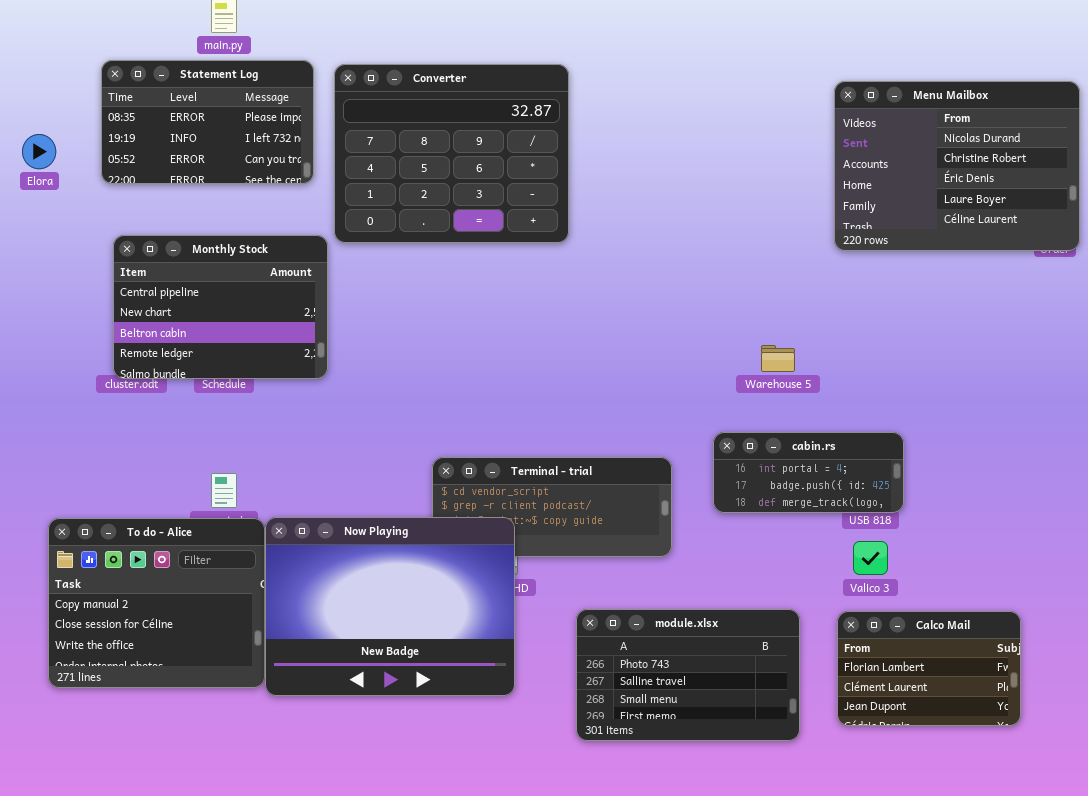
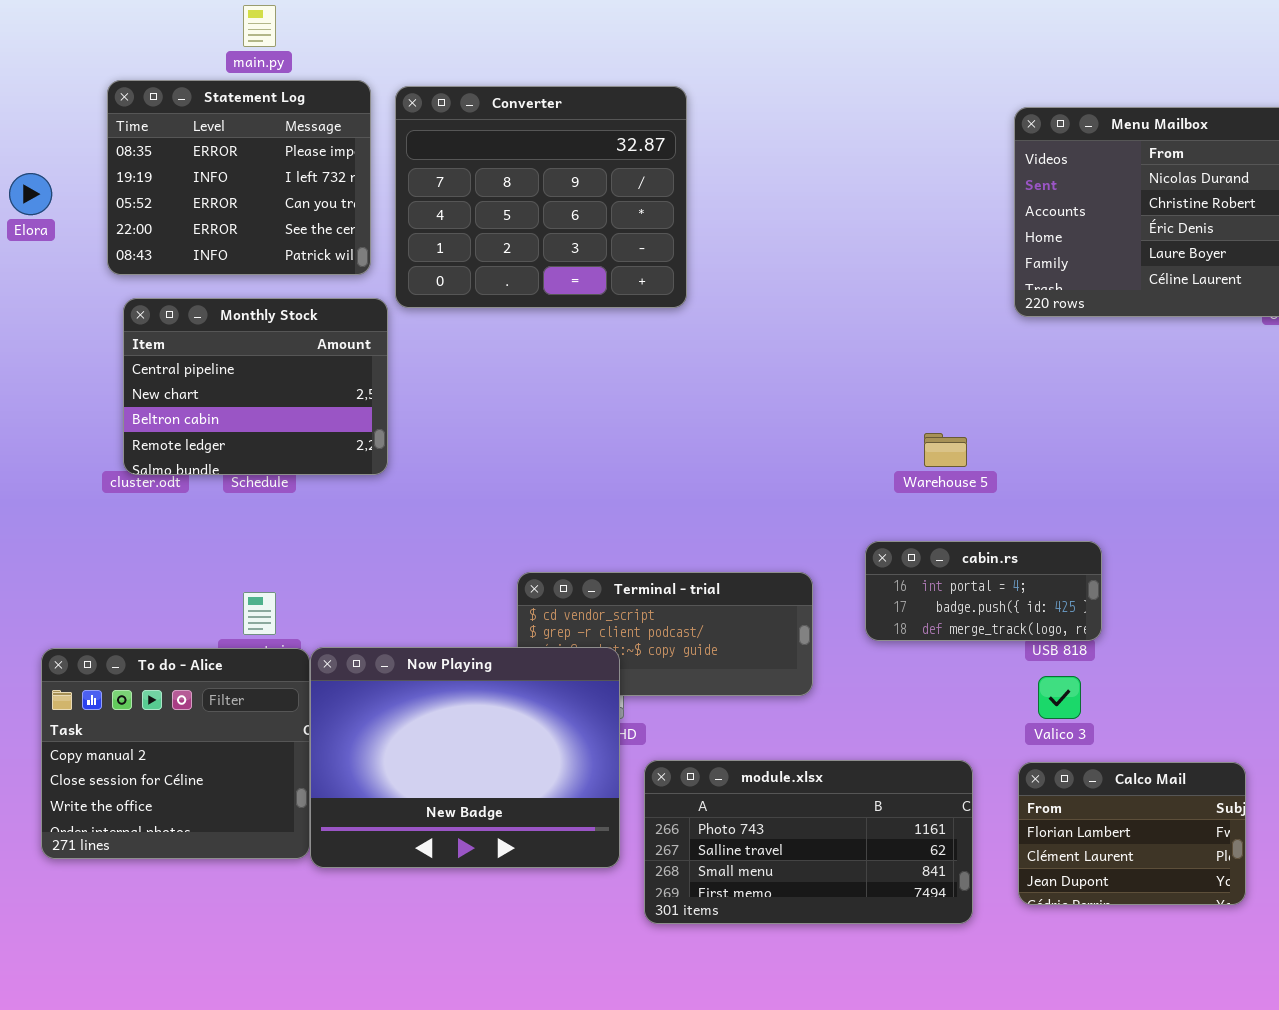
Statement Log: [101,60,314,184] -> [107,80,371,275], resized
module.xlsx: [576,609,800,741] -> [644,760,973,924], resized

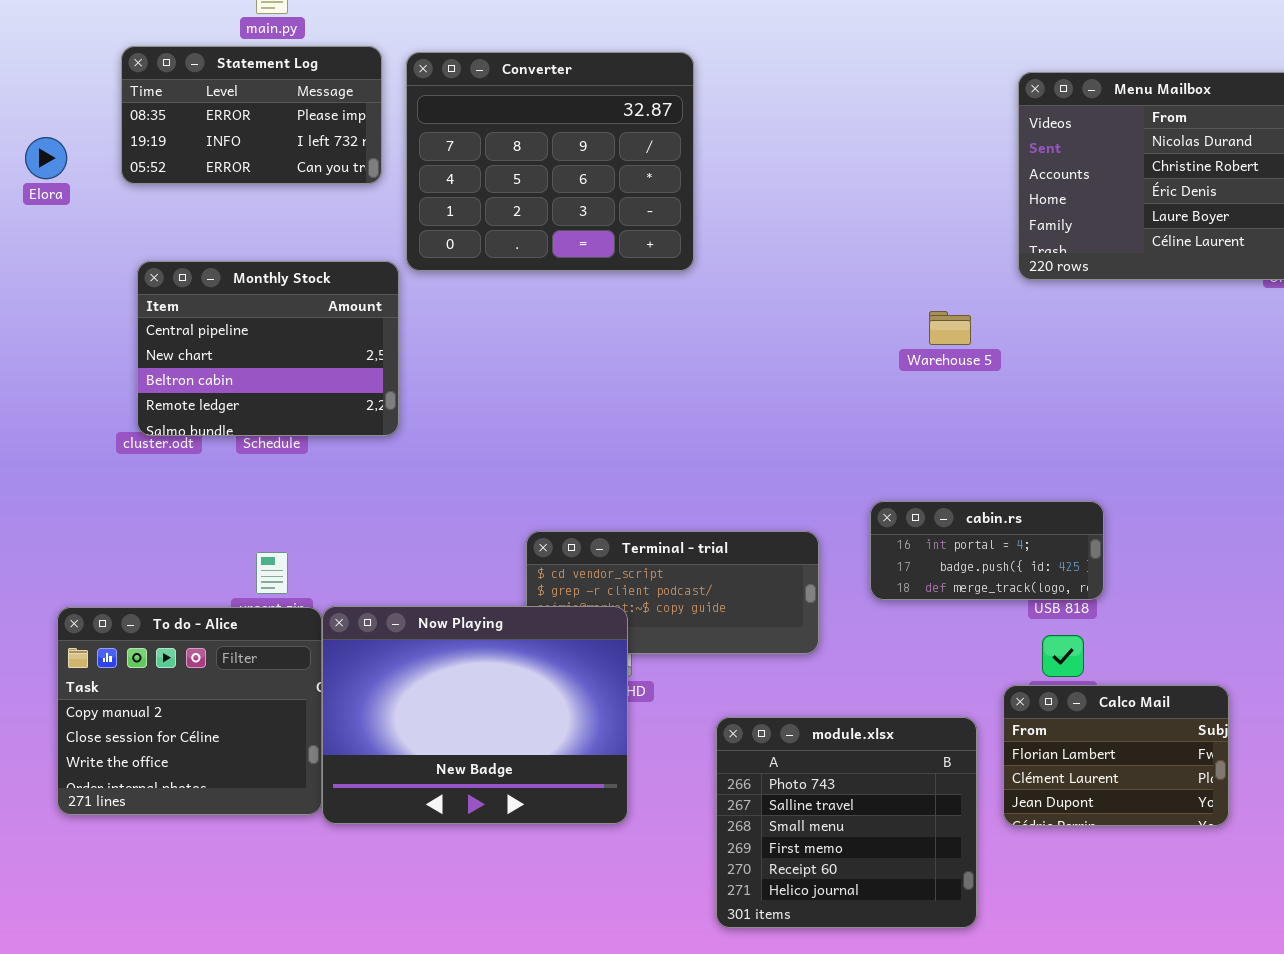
Statement Log: [107,80,371,275] -> [121,46,382,184], resized
Warehouse 5: [924,433,967,467] -> [929,311,971,345], moved
module.xlsx: [644,760,973,924] -> [716,717,977,928], resized
Calco Mail: [1018,762,1246,905] -> [1003,685,1229,826], moved

